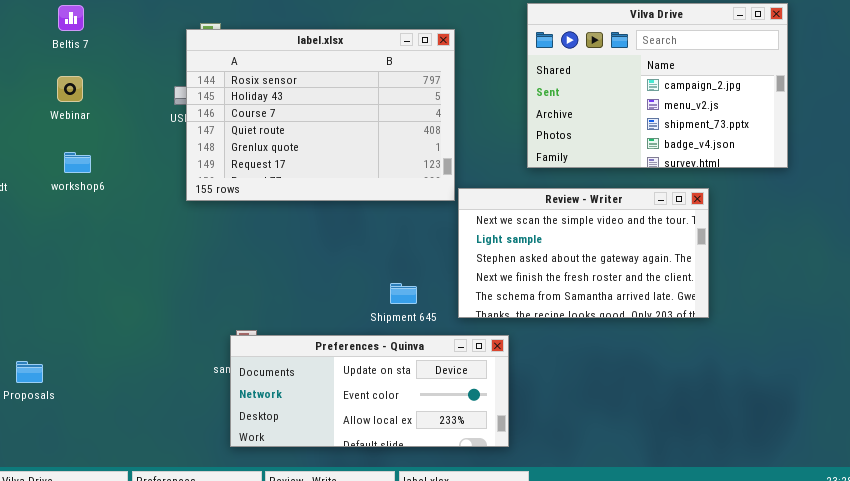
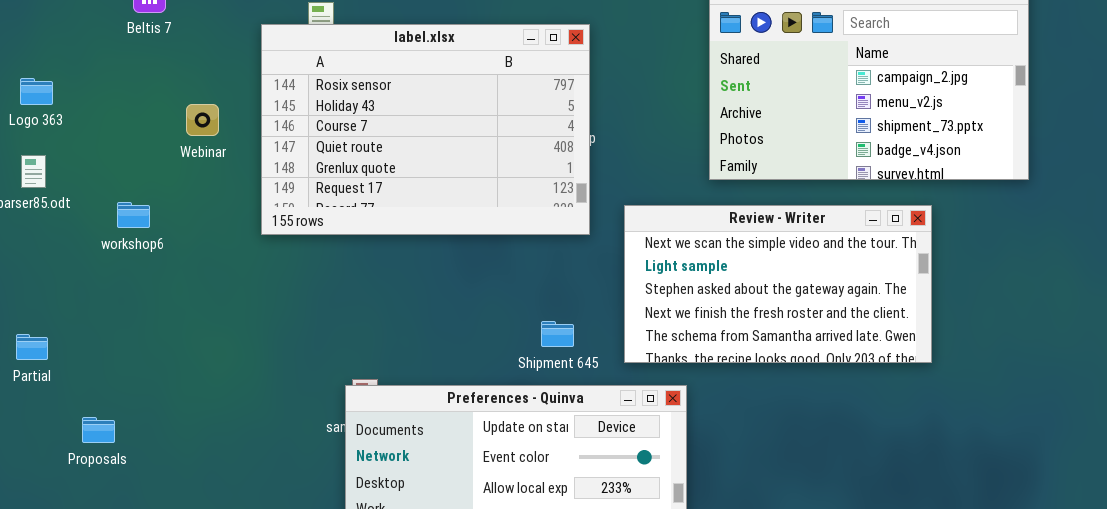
label.xlsx: [186,29,455,201] -> [261,24,590,235], moved
Webinar: [57,76,83,102] -> [186,104,219,136], moved
workshop6: [64,152,91,173] -> [117,202,150,228], moved

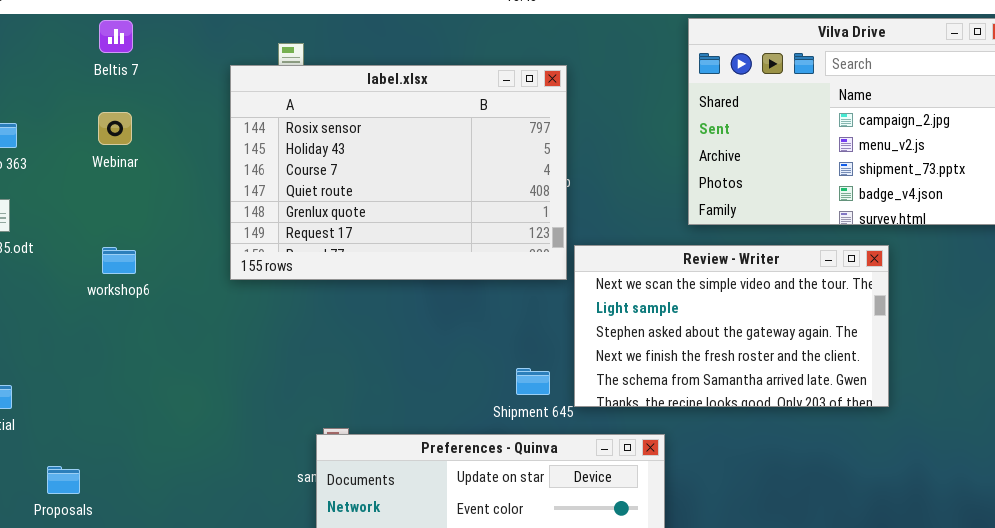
Webinar: [186,104,219,136] -> [98,112,132,145], moved
workshop6: [117,202,150,228] -> [102,247,136,274], moved
Review - Writer: [624,205,932,363] -> [574,245,889,407], moved

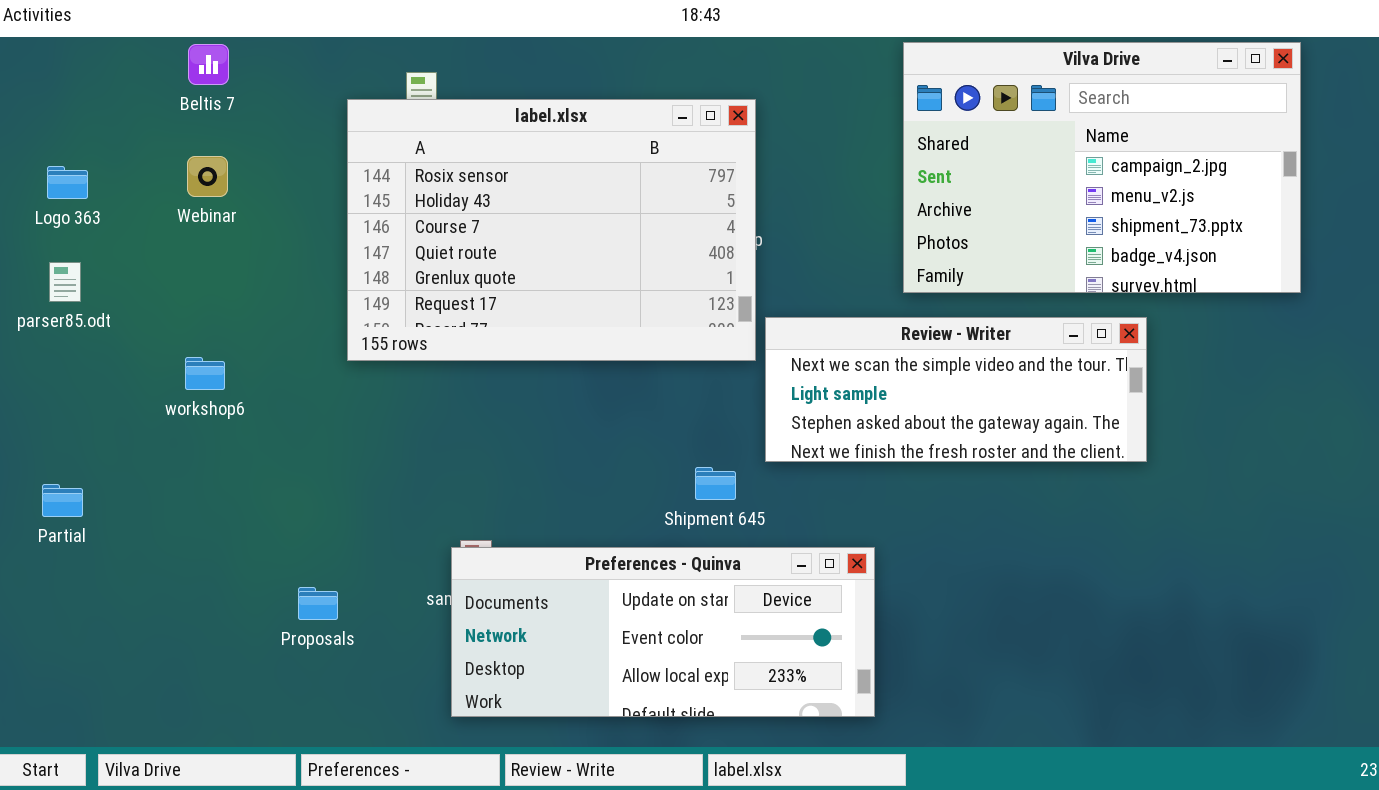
Review - Writer: [574,245,889,407] -> [765,317,1147,462], resized
workshop6: [102,247,136,274] -> [185,357,225,390], moved
Proposals: [47,466,80,494] -> [298,587,338,620], moved

